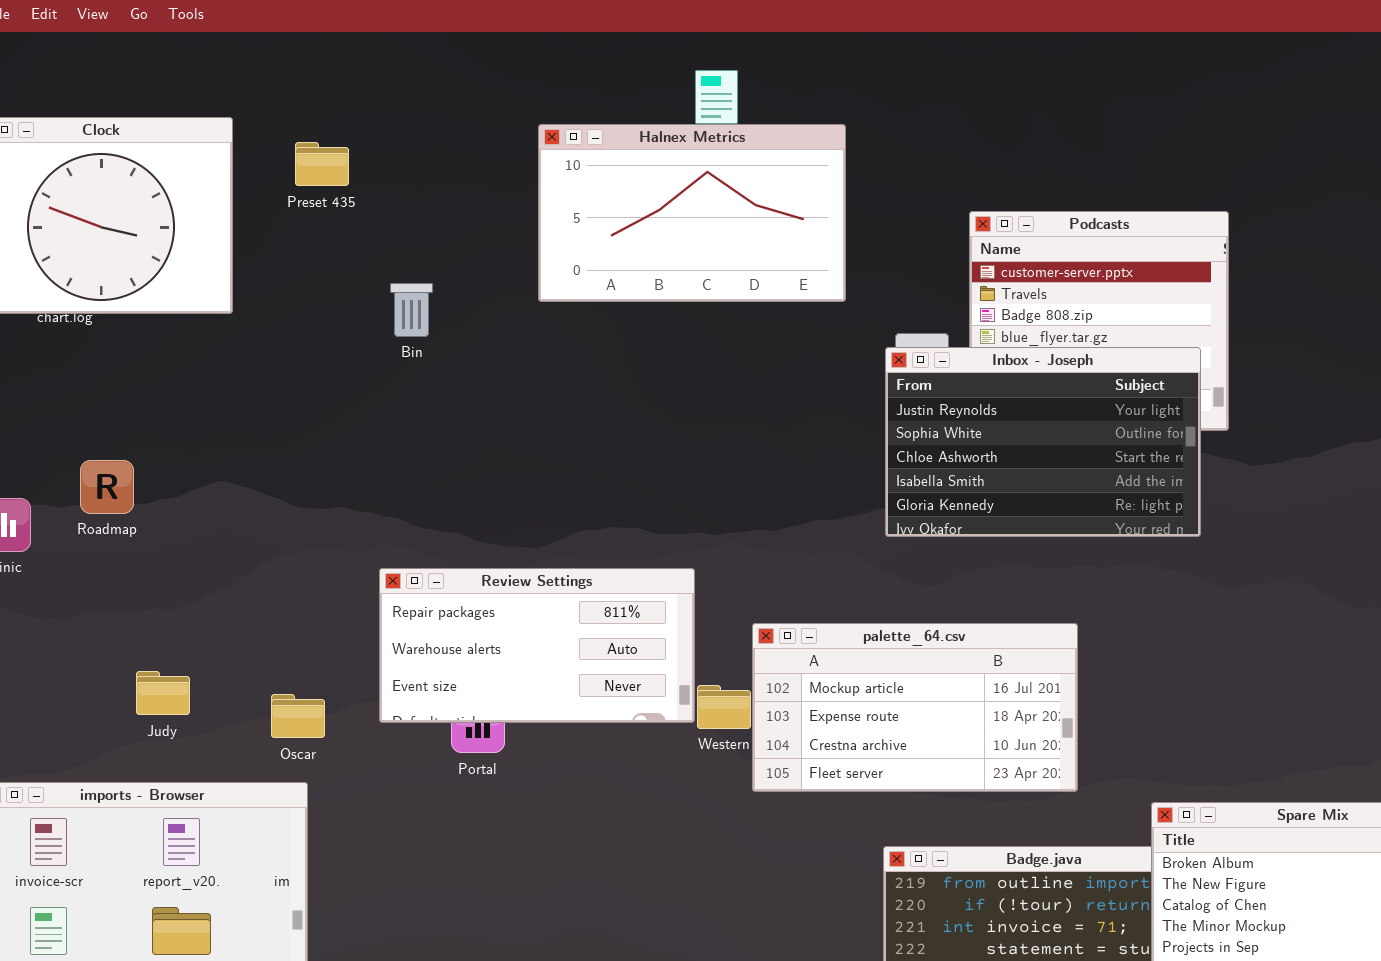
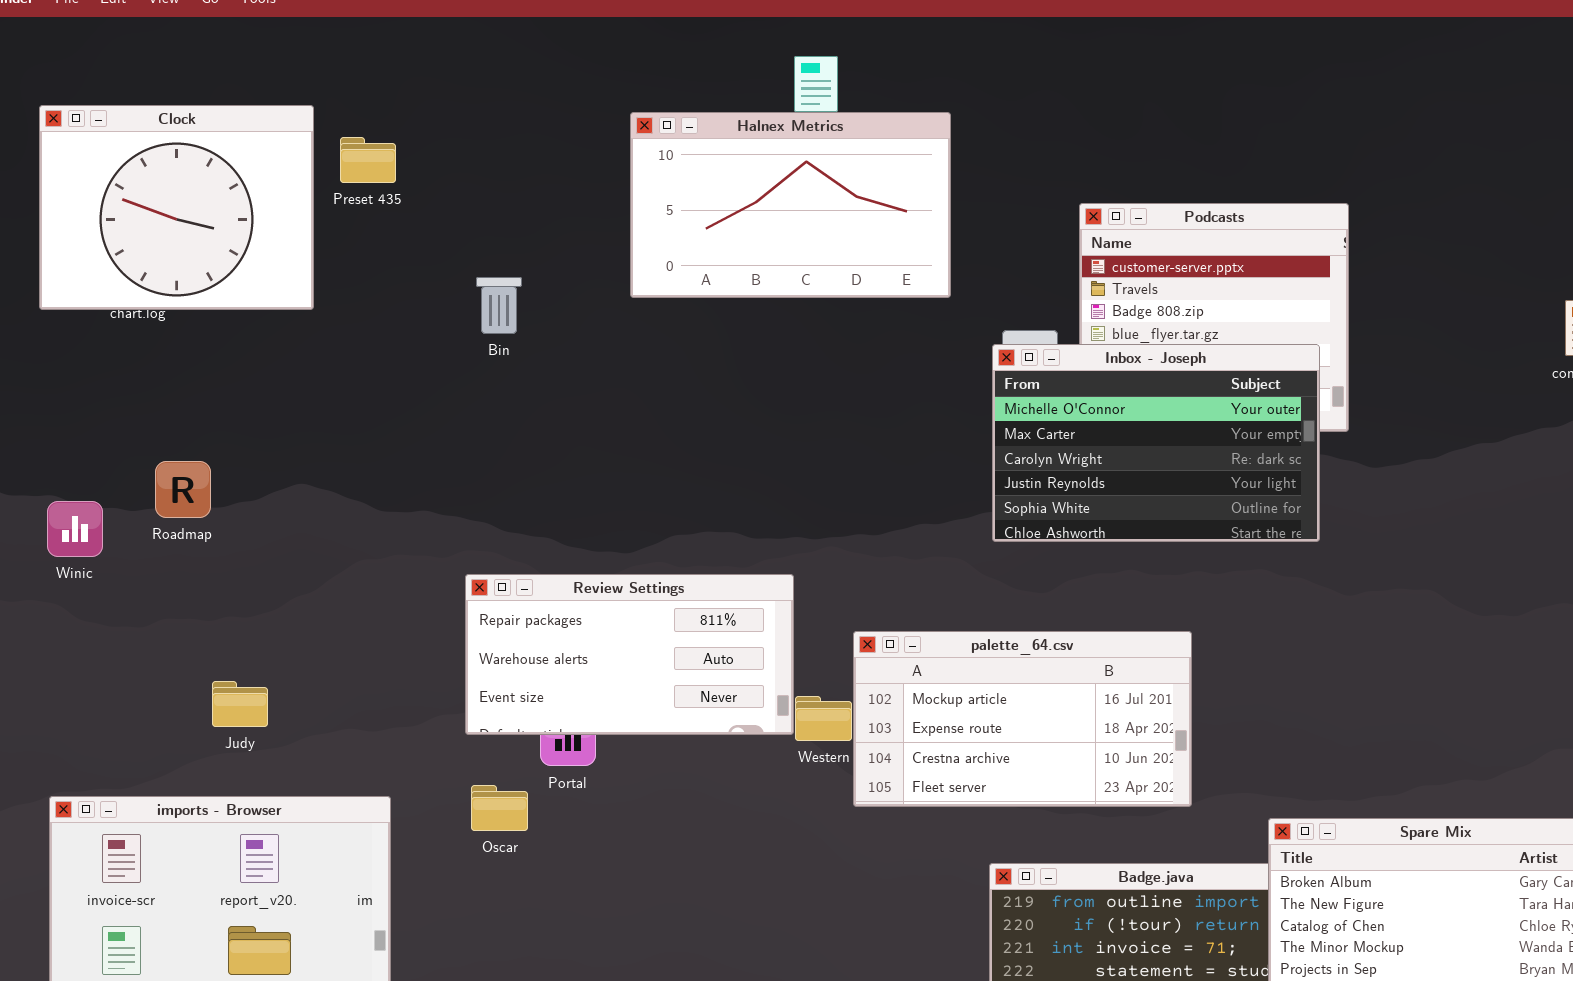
Preset 435: [295,142,349,186] -> [340,137,396,183], moved
Inbox - Joseph: [885,347,1201,537] -> [992,344,1320,542], scrolled up 3 rows
Oscar: [271,694,325,738] -> [471,785,528,831], moved

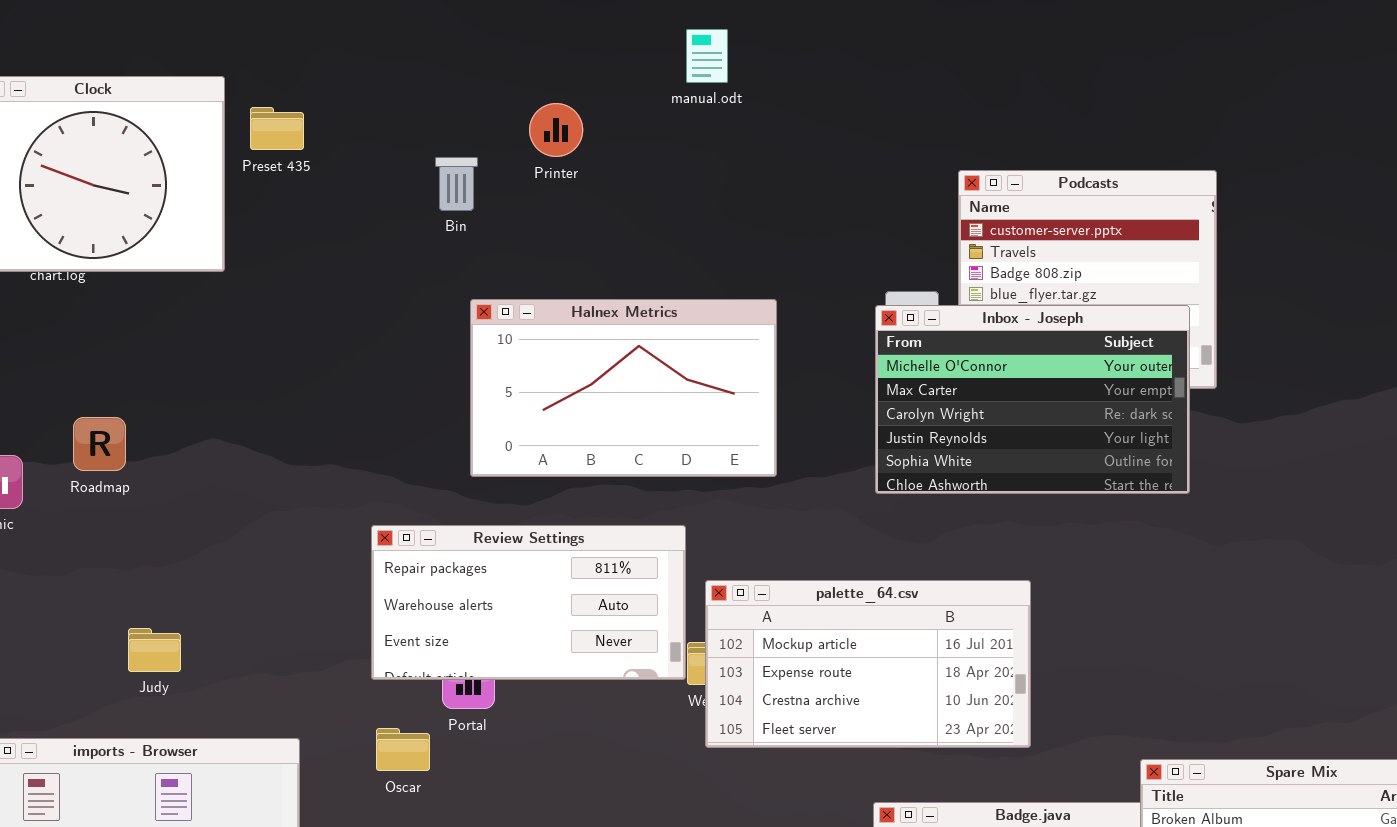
Halnex Metrics: [630,112,951,298] -> [470,299,777,477], moved
Bin: [476,277,522,334] -> [435,157,478,211], moved
palette_64.csv: [853,631,1192,807] -> [705,580,1031,748], moved

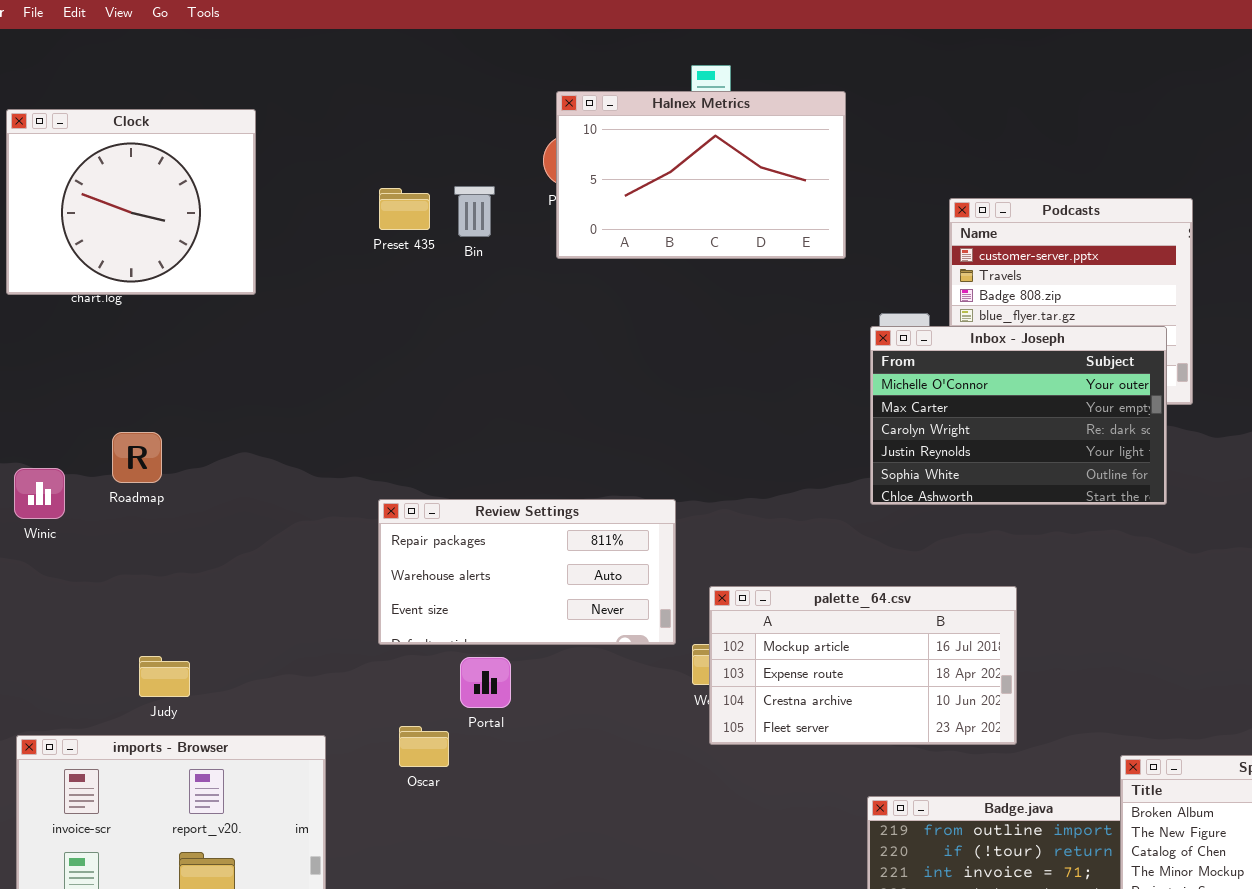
Preset 435: [250,107,304,150] -> [379,188,430,230], moved
Halnex Metrics: [470,299,777,477] -> [556,91,846,259], moved
Review Settings: [371,525,686,680] -> [378,499,676,645], moved
Judy: [128,628,181,672] -> [139,656,190,697], moved

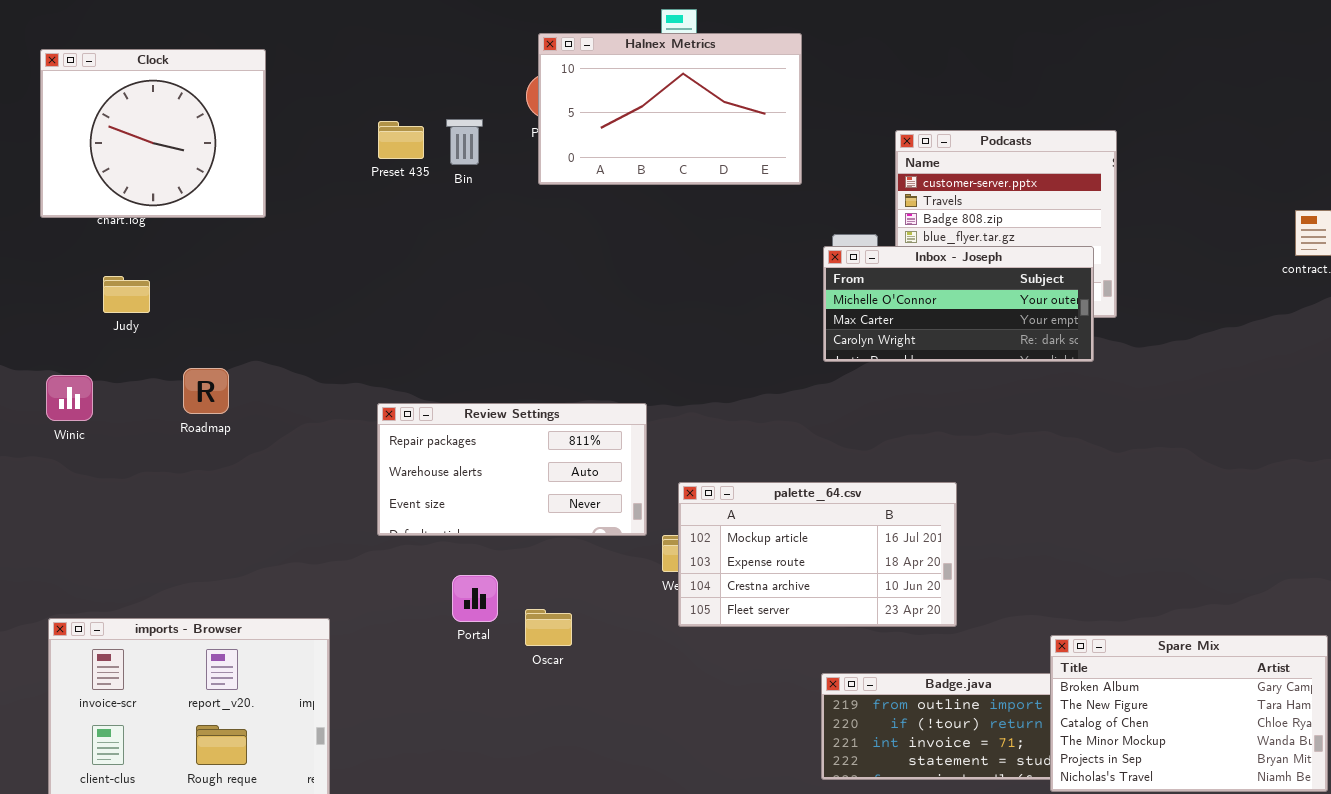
Inbox - Joseph: [870,326,1167,505] -> [823,246,1094,362], resized
Roadmap: [112,432,162,483] -> [183,368,229,414], moved
Judy: [139,656,190,697] -> [103,276,150,313], moved
Portal: [460,657,511,708] -> [452,575,498,622], moved
Oscar: [399,726,449,767] -> [525,609,572,646], moved

